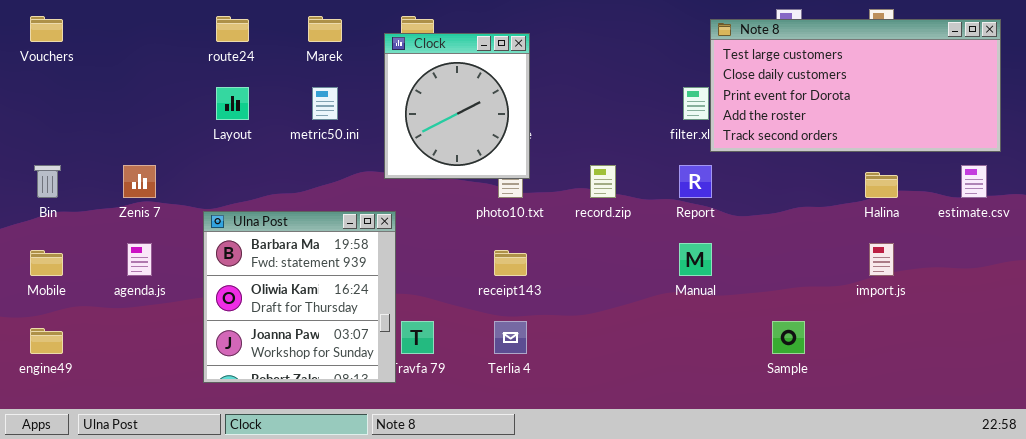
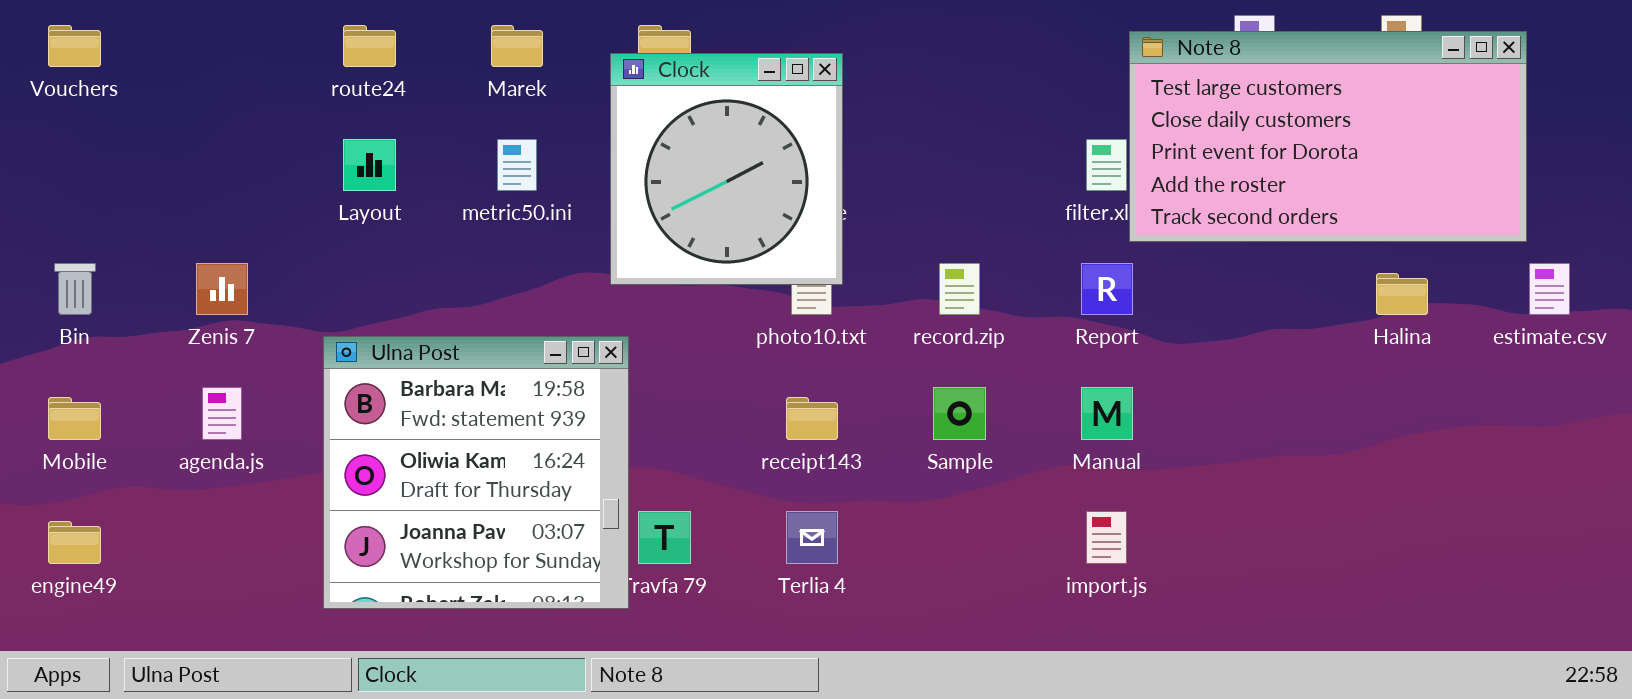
Note 8: [710,19,1001,152] -> [1129,31,1527,242], resized
import.js: [869,243,894,276] -> [1086,511,1127,564], moved
Sample: [772,321,805,354] -> [933,387,986,440], moved

